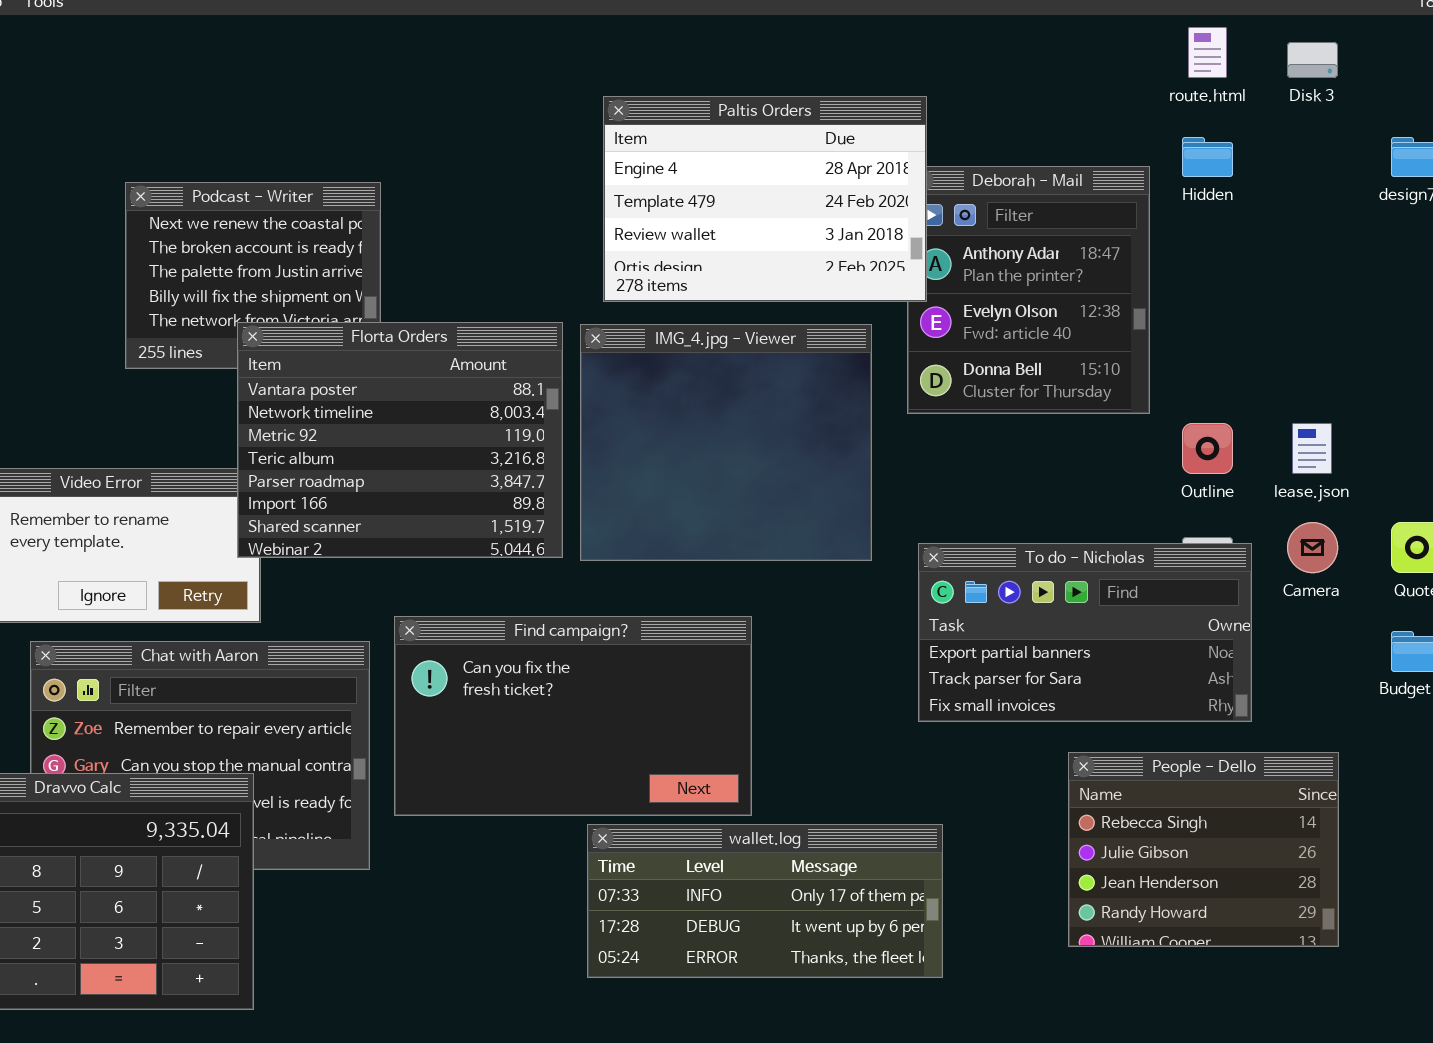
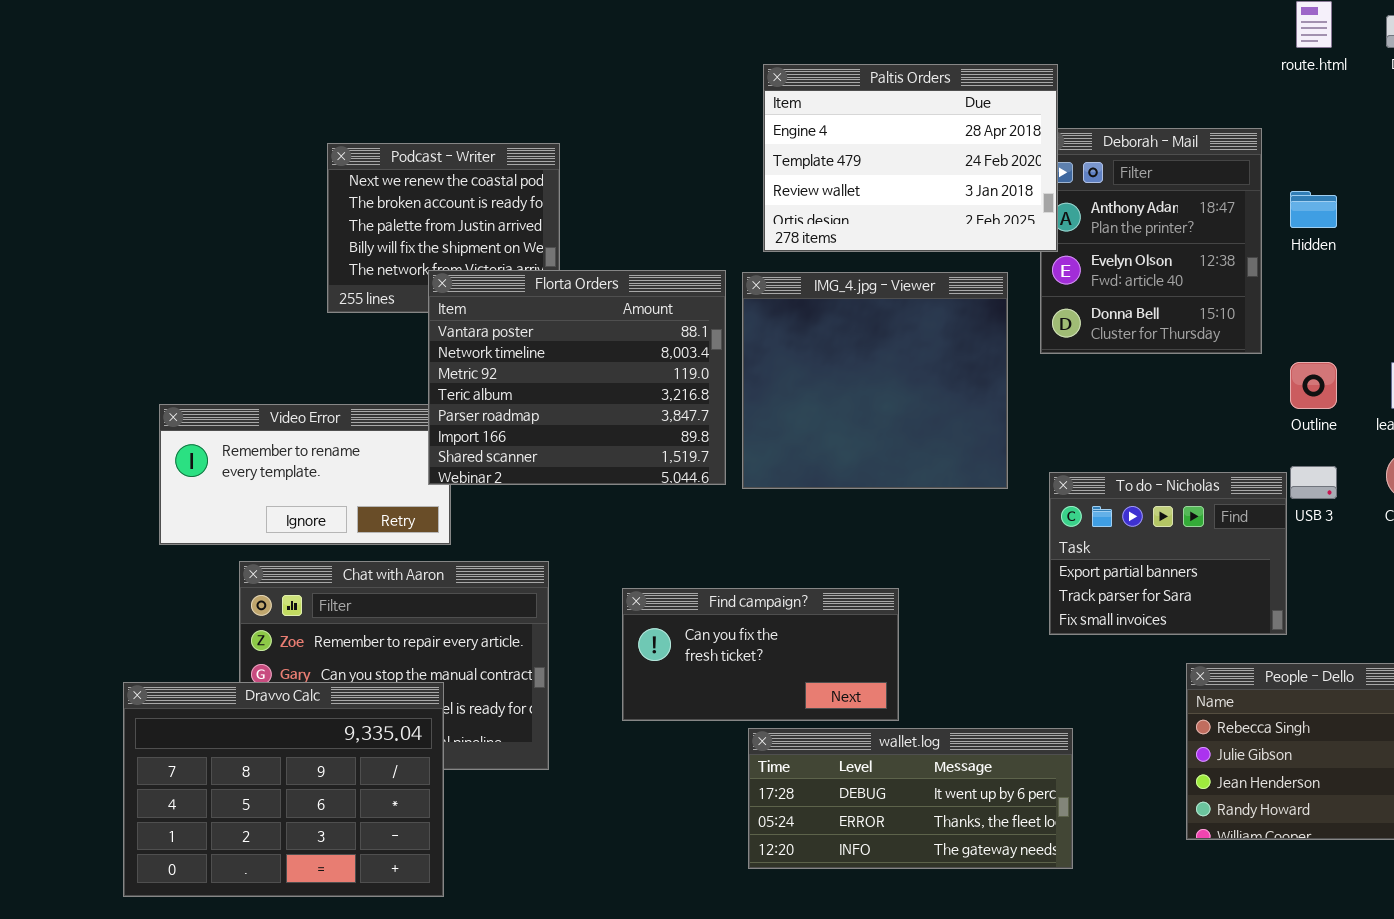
Hidden: [1182,137,1233,177] -> [1290,191,1337,228], moved
To do - Nicholas: [918,543,1252,722] -> [1049,472,1287,635], resized
Find campaign?: [394,616,752,816] -> [622,588,899,721], resized
wallet.log: [587,824,943,978] -> [748,728,1073,869], scrolled down 1 row

